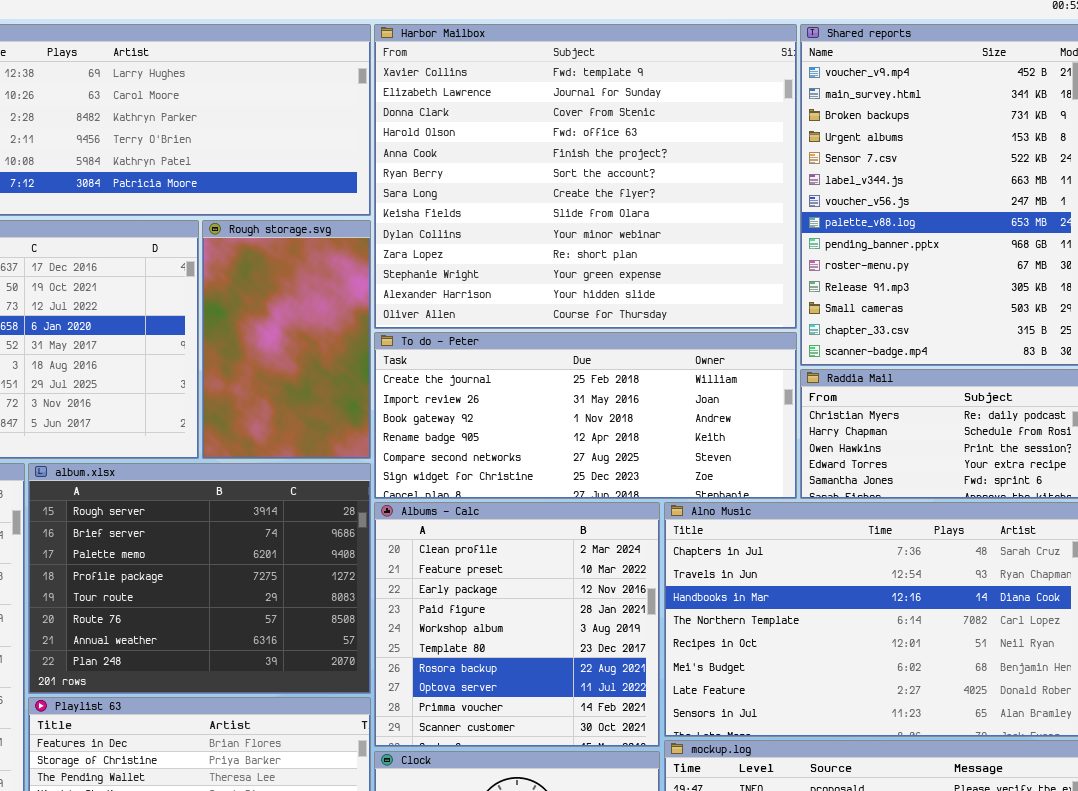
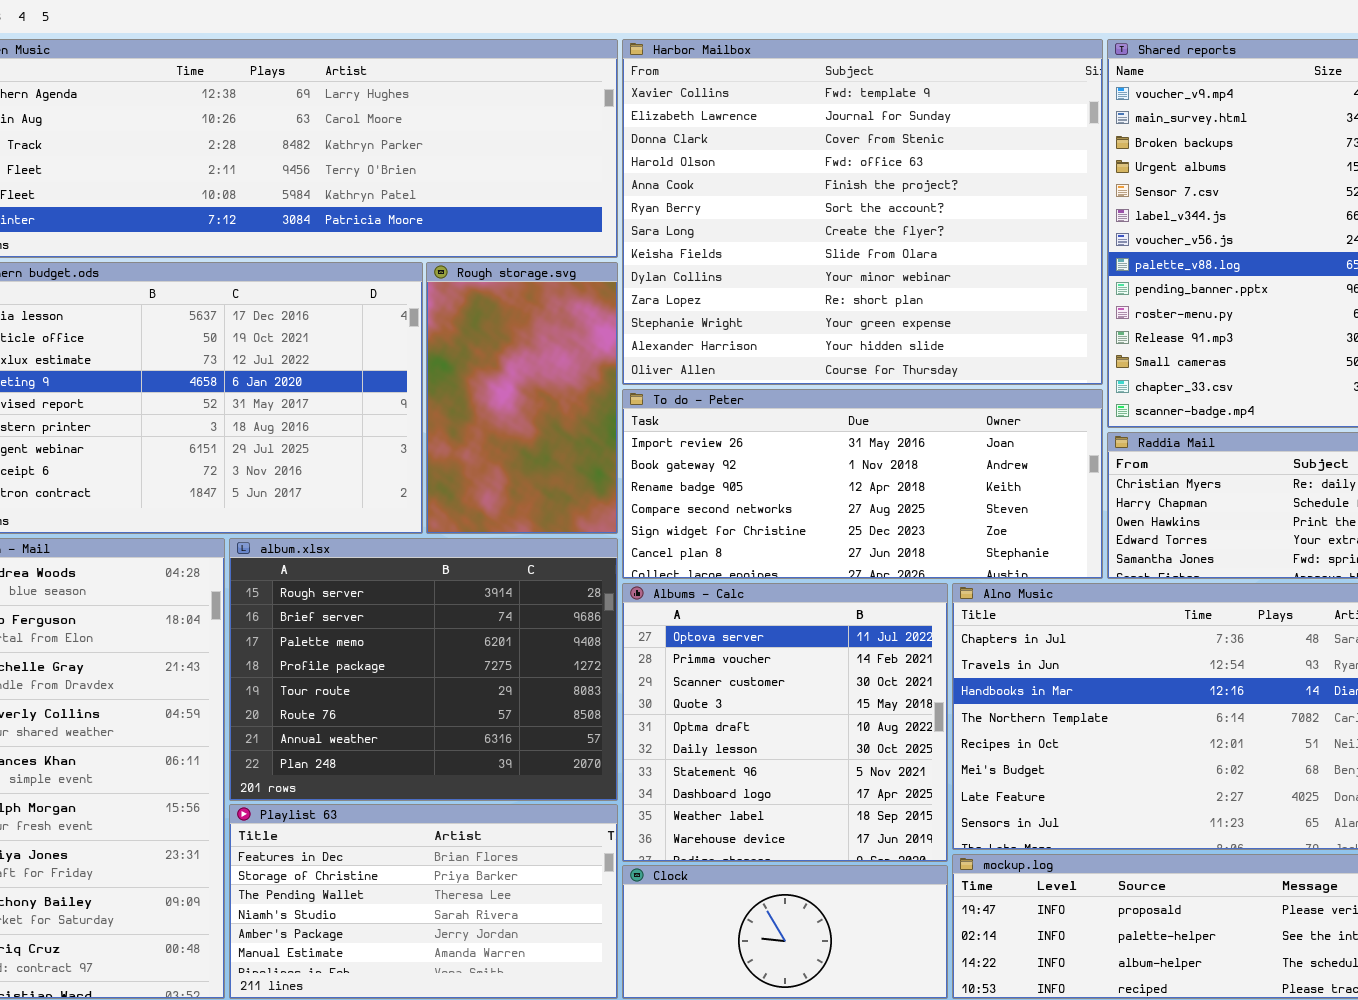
To do - Peter: [374,332,797,499] -> [622,389,1103,579], scrolled down 1 row
Albums - Calc: [374,502,660,747] -> [622,583,948,862], scrolled down 7 rows

